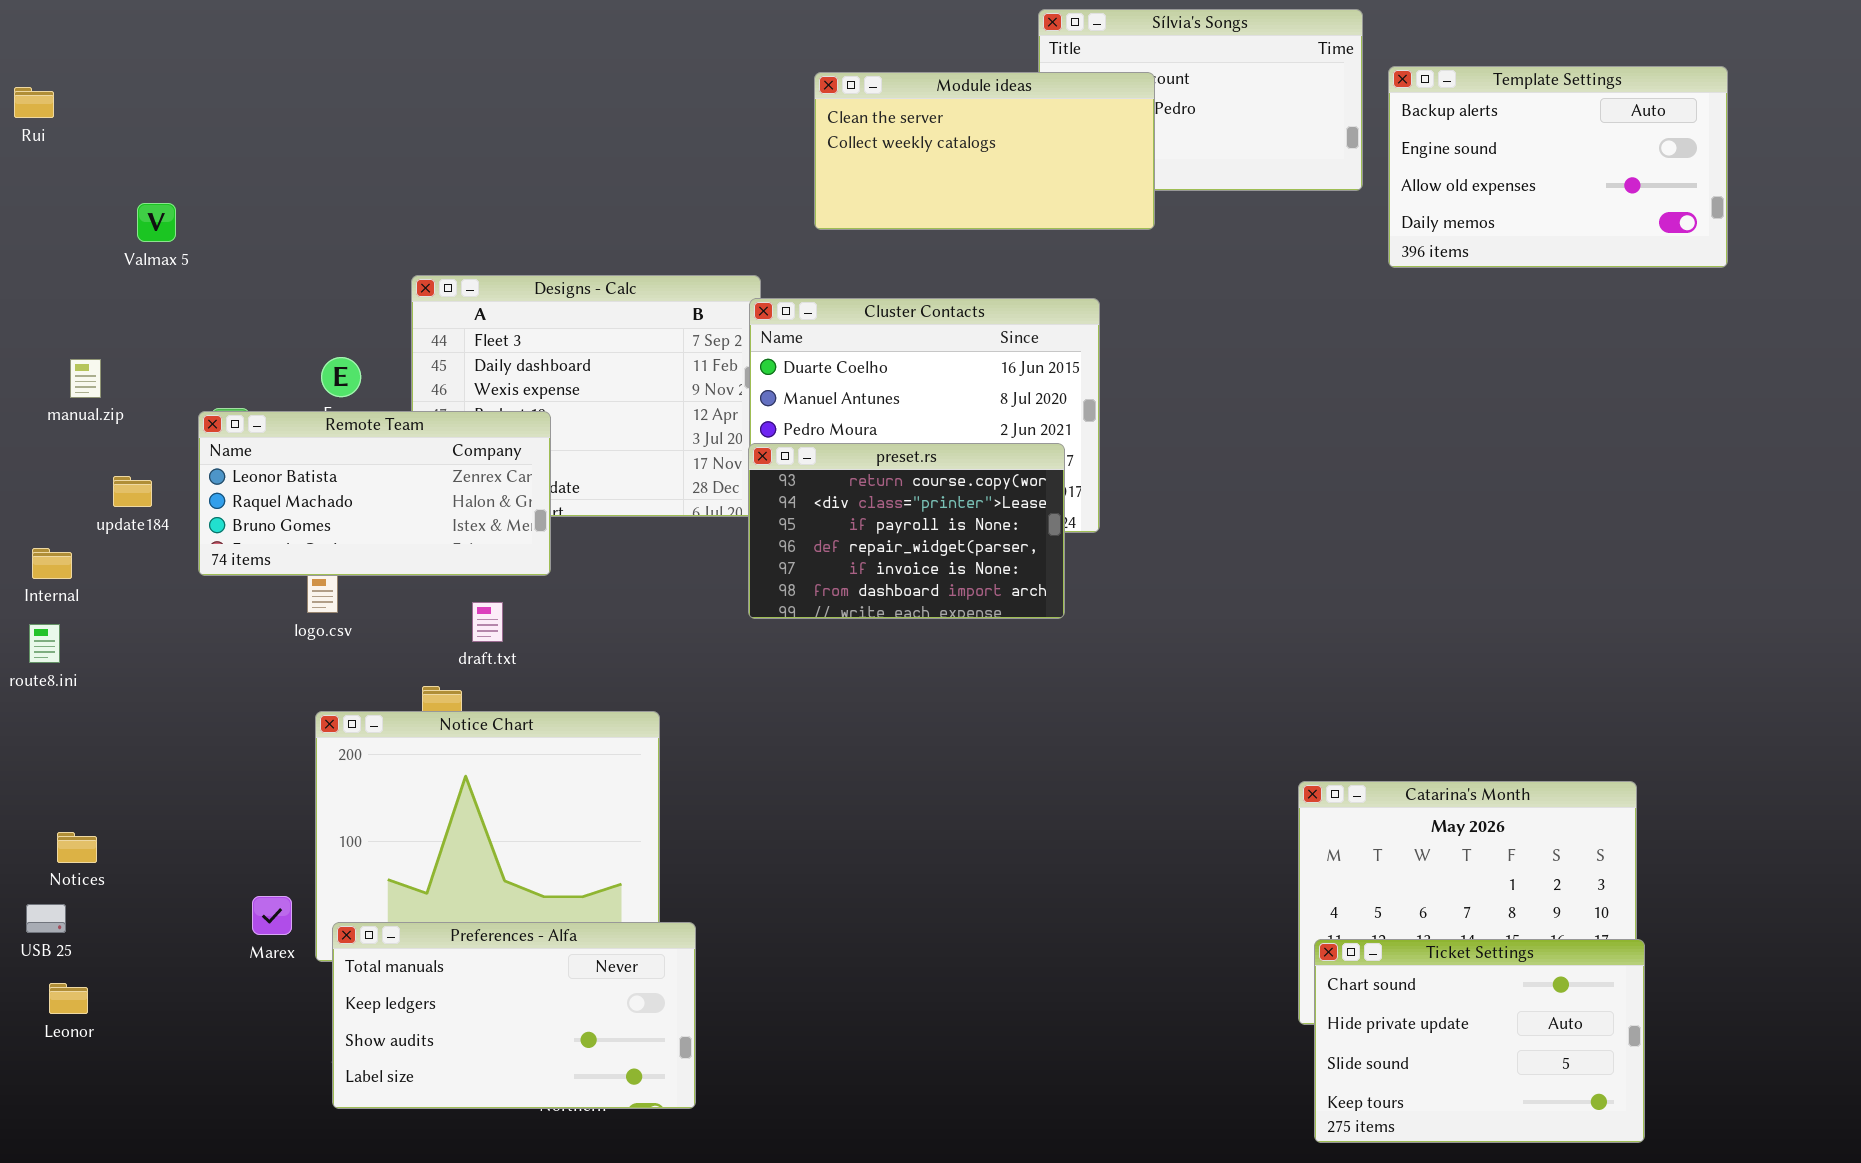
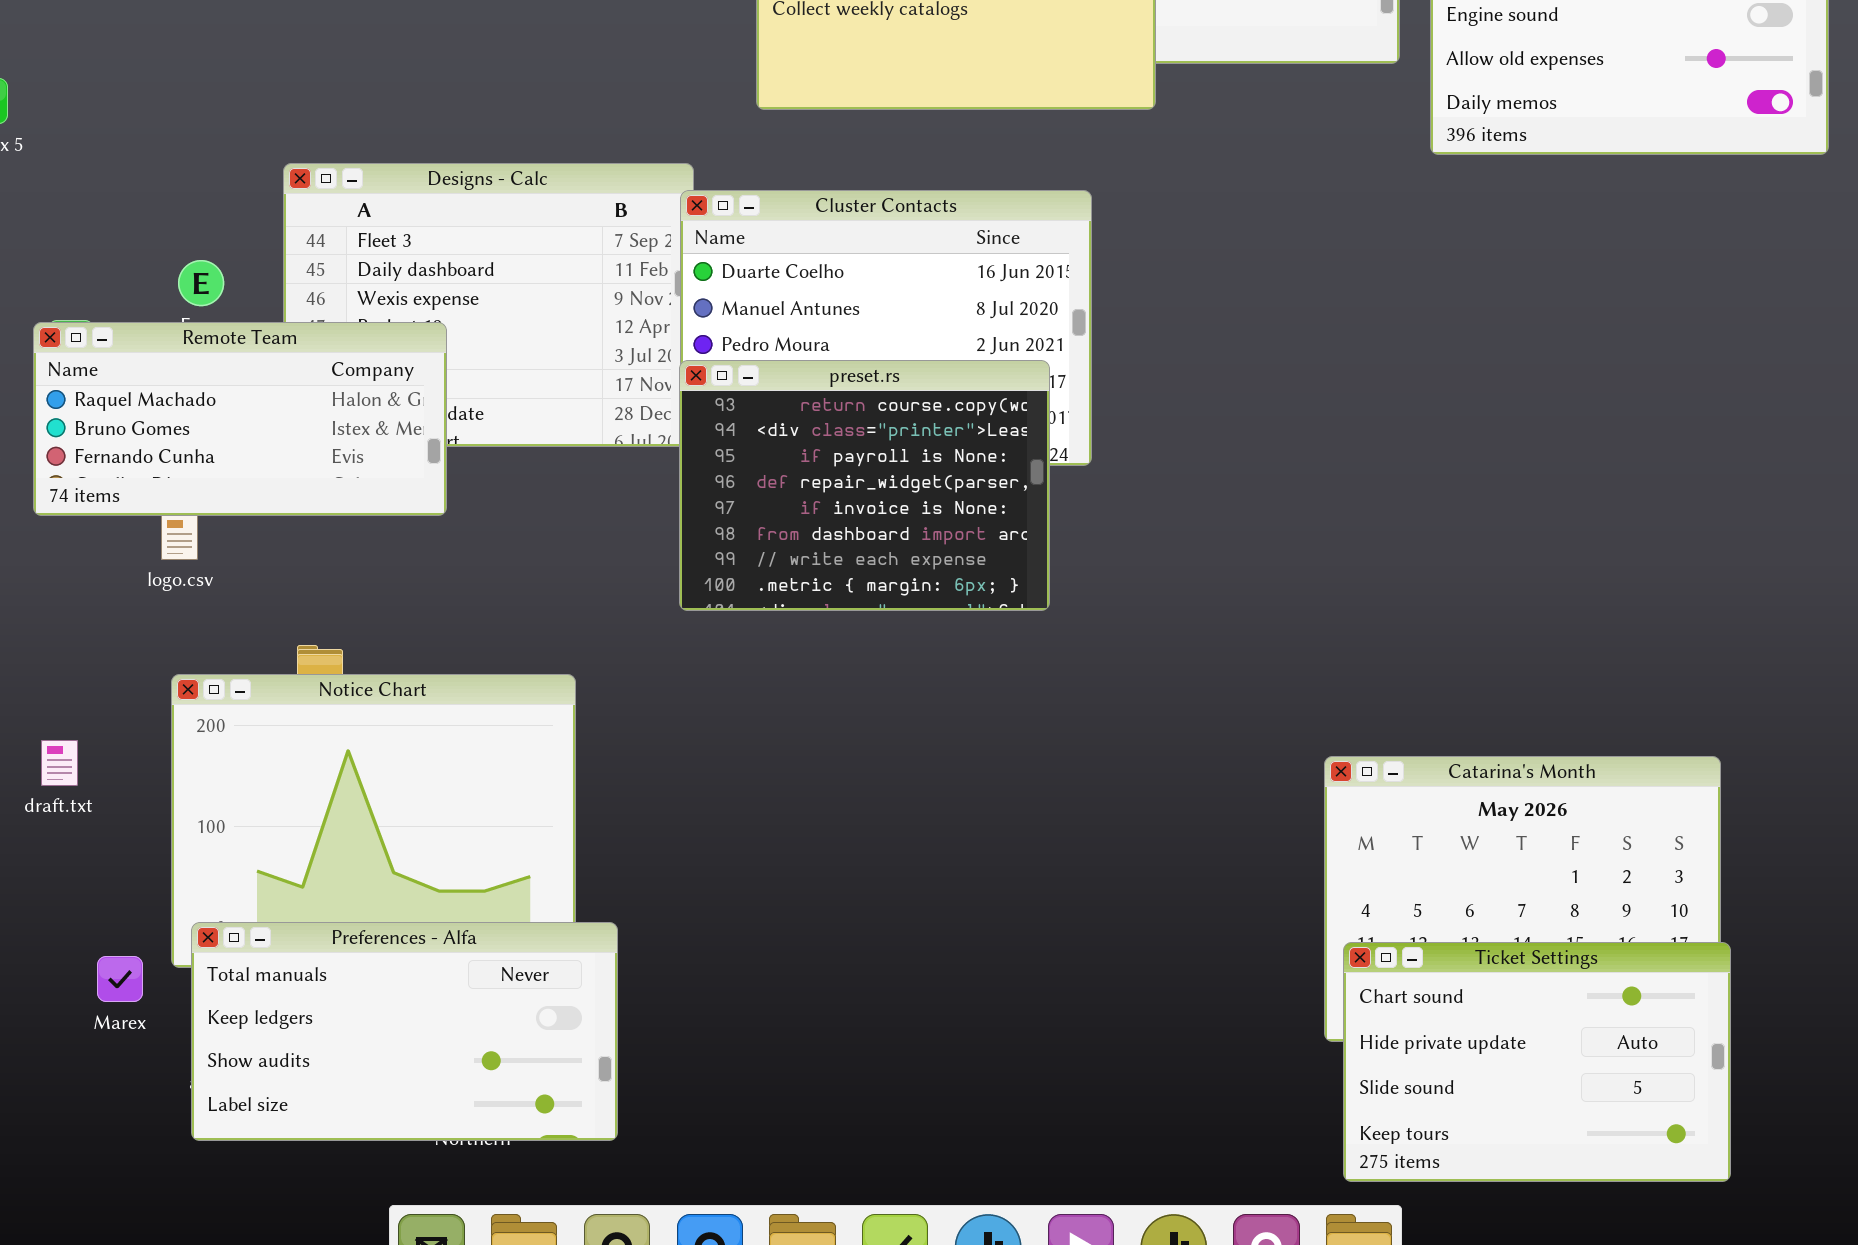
Remote Team: [198,411,551,576] -> [33,322,447,516], scrolled down 1 row
preset.rs: [748,443,1065,619] -> [679,360,1050,611], resized
draft.txt: [472,602,503,642] -> [41,740,78,786], moved
Marex: [252,896,292,935] -> [97,956,143,1002], moved

